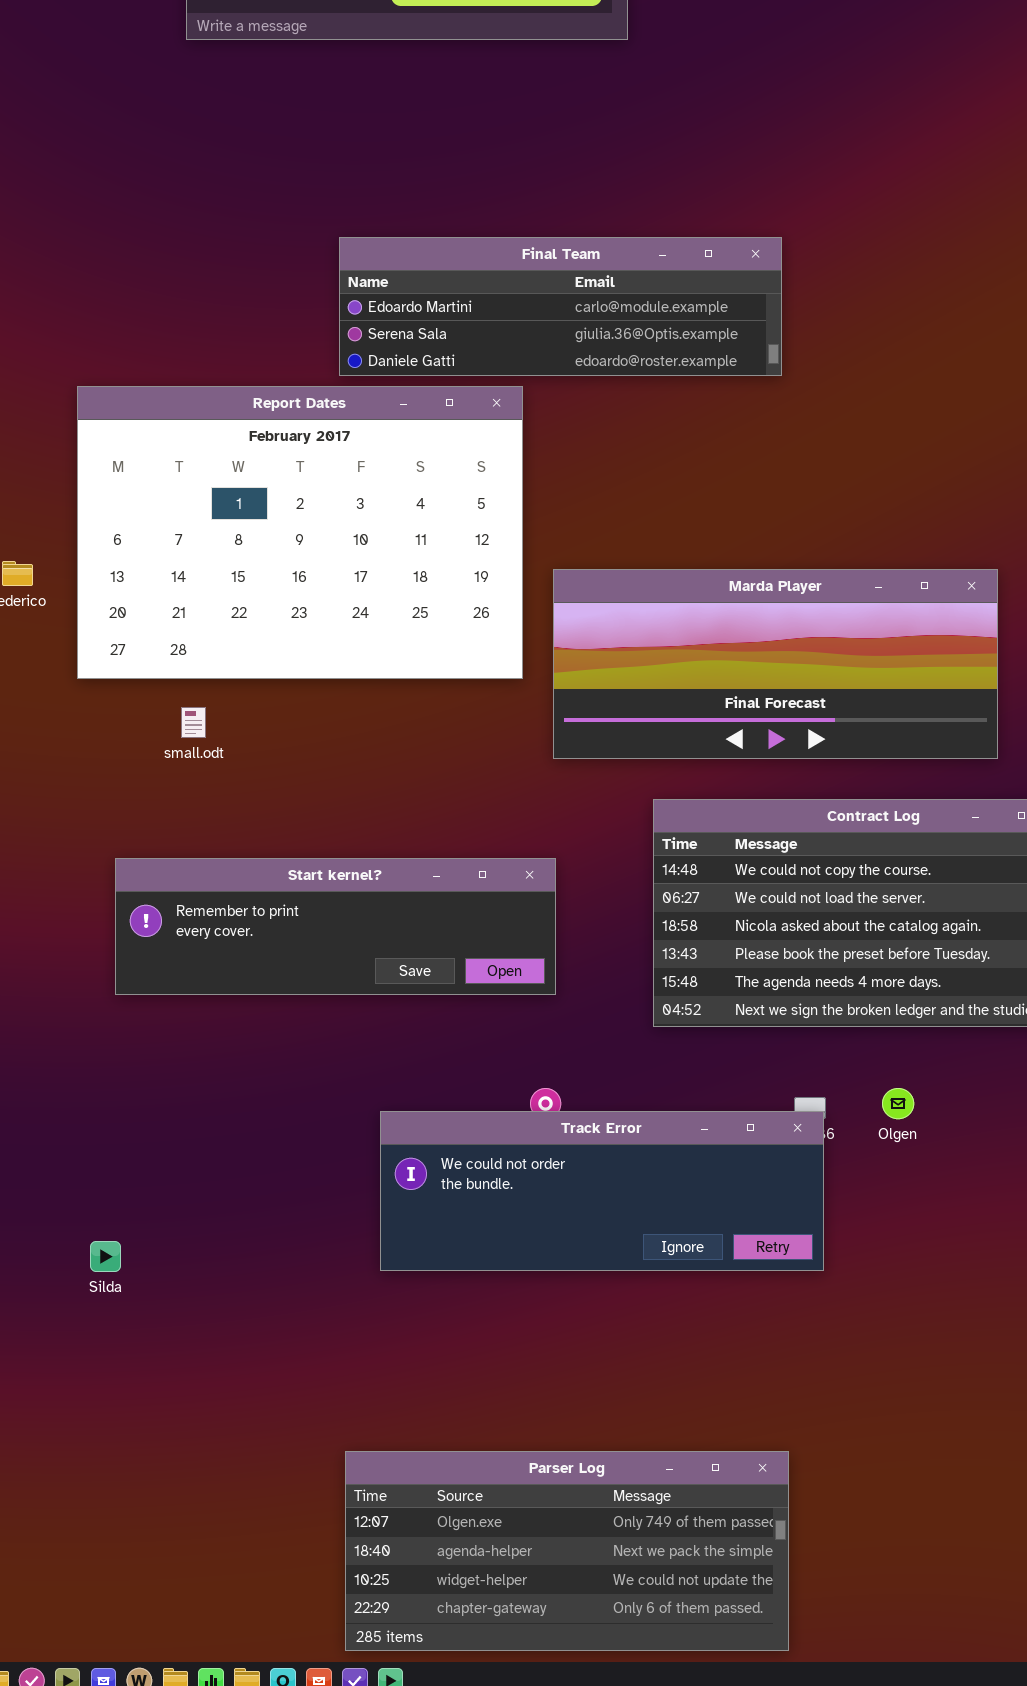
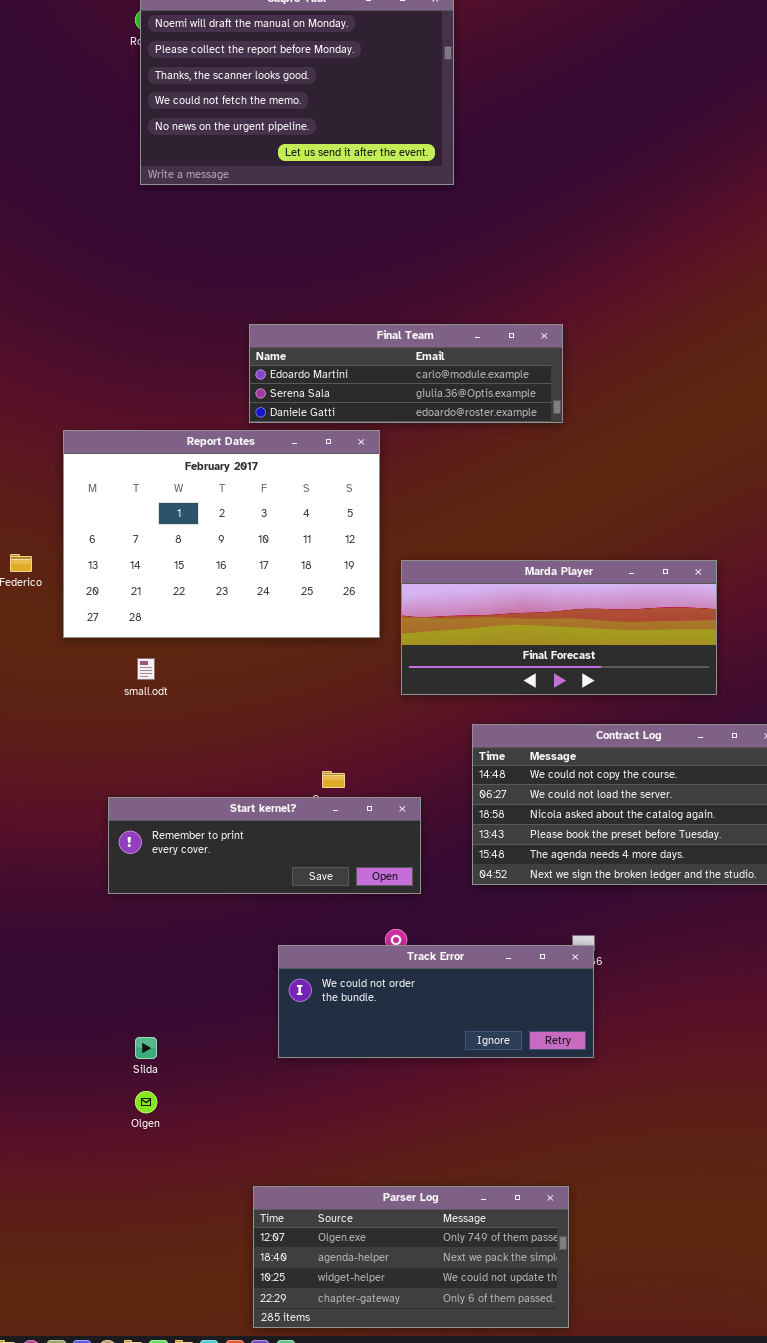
Start kernel?: [115,858,556,995] -> [108,797,421,894], moved
Olgen: [882,1088,914,1119] -> [135,1091,157,1113], moved
Silda: [90,1241,121,1272] -> [135,1037,157,1059], moved

